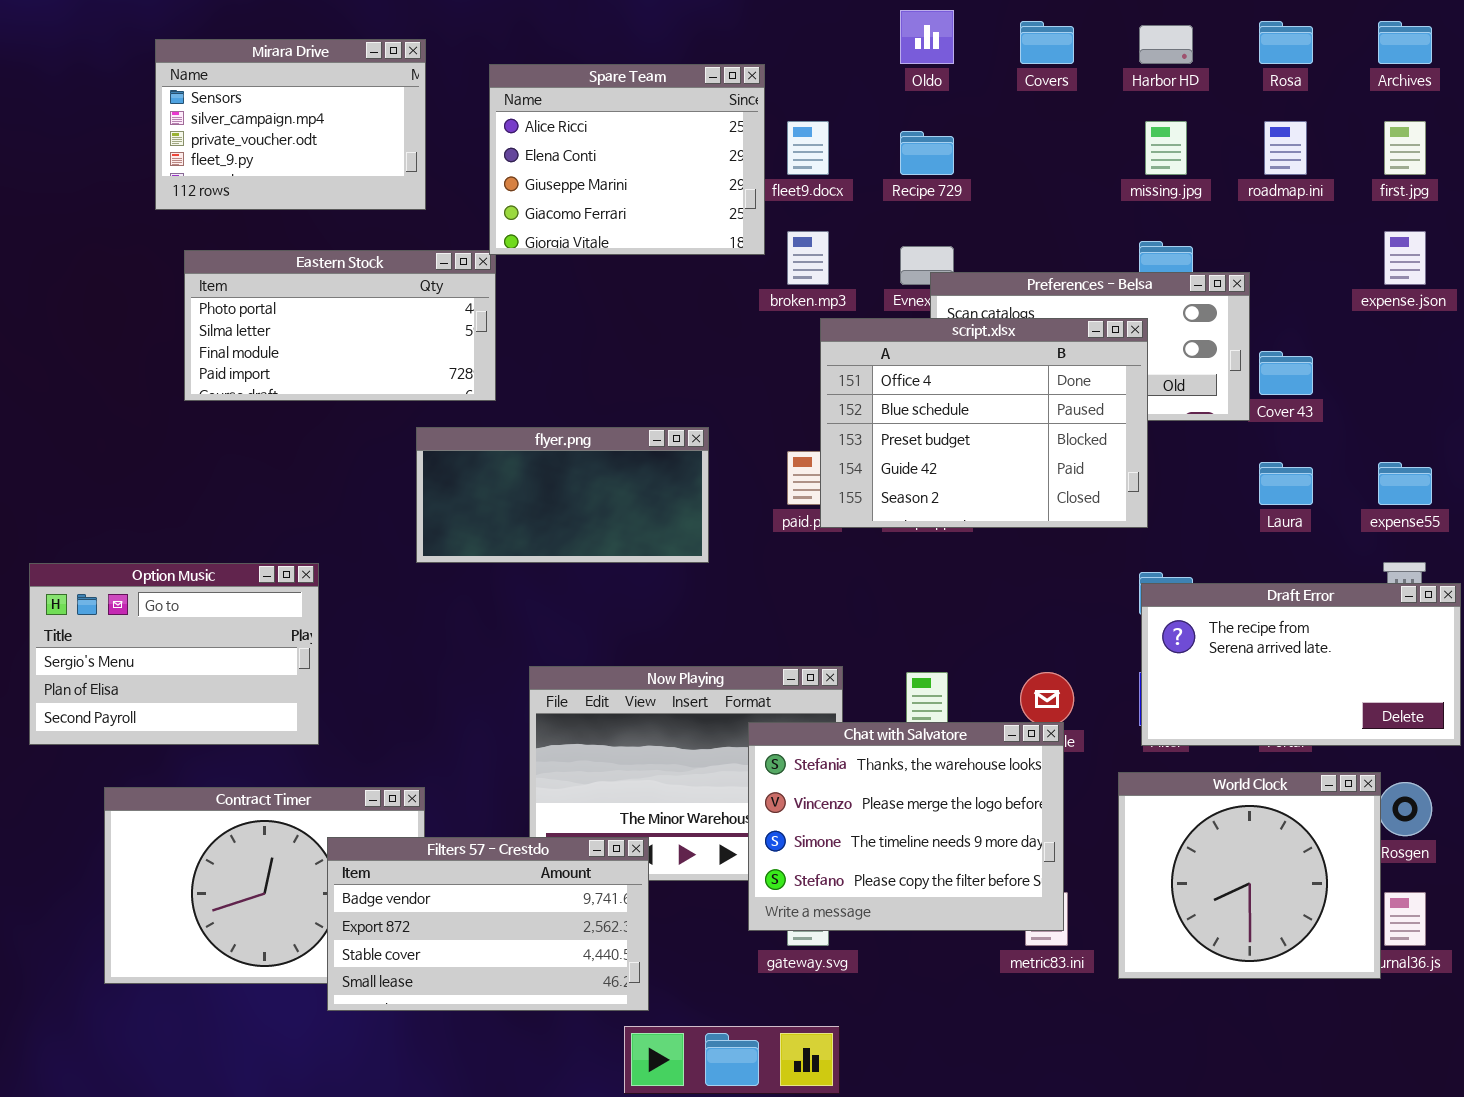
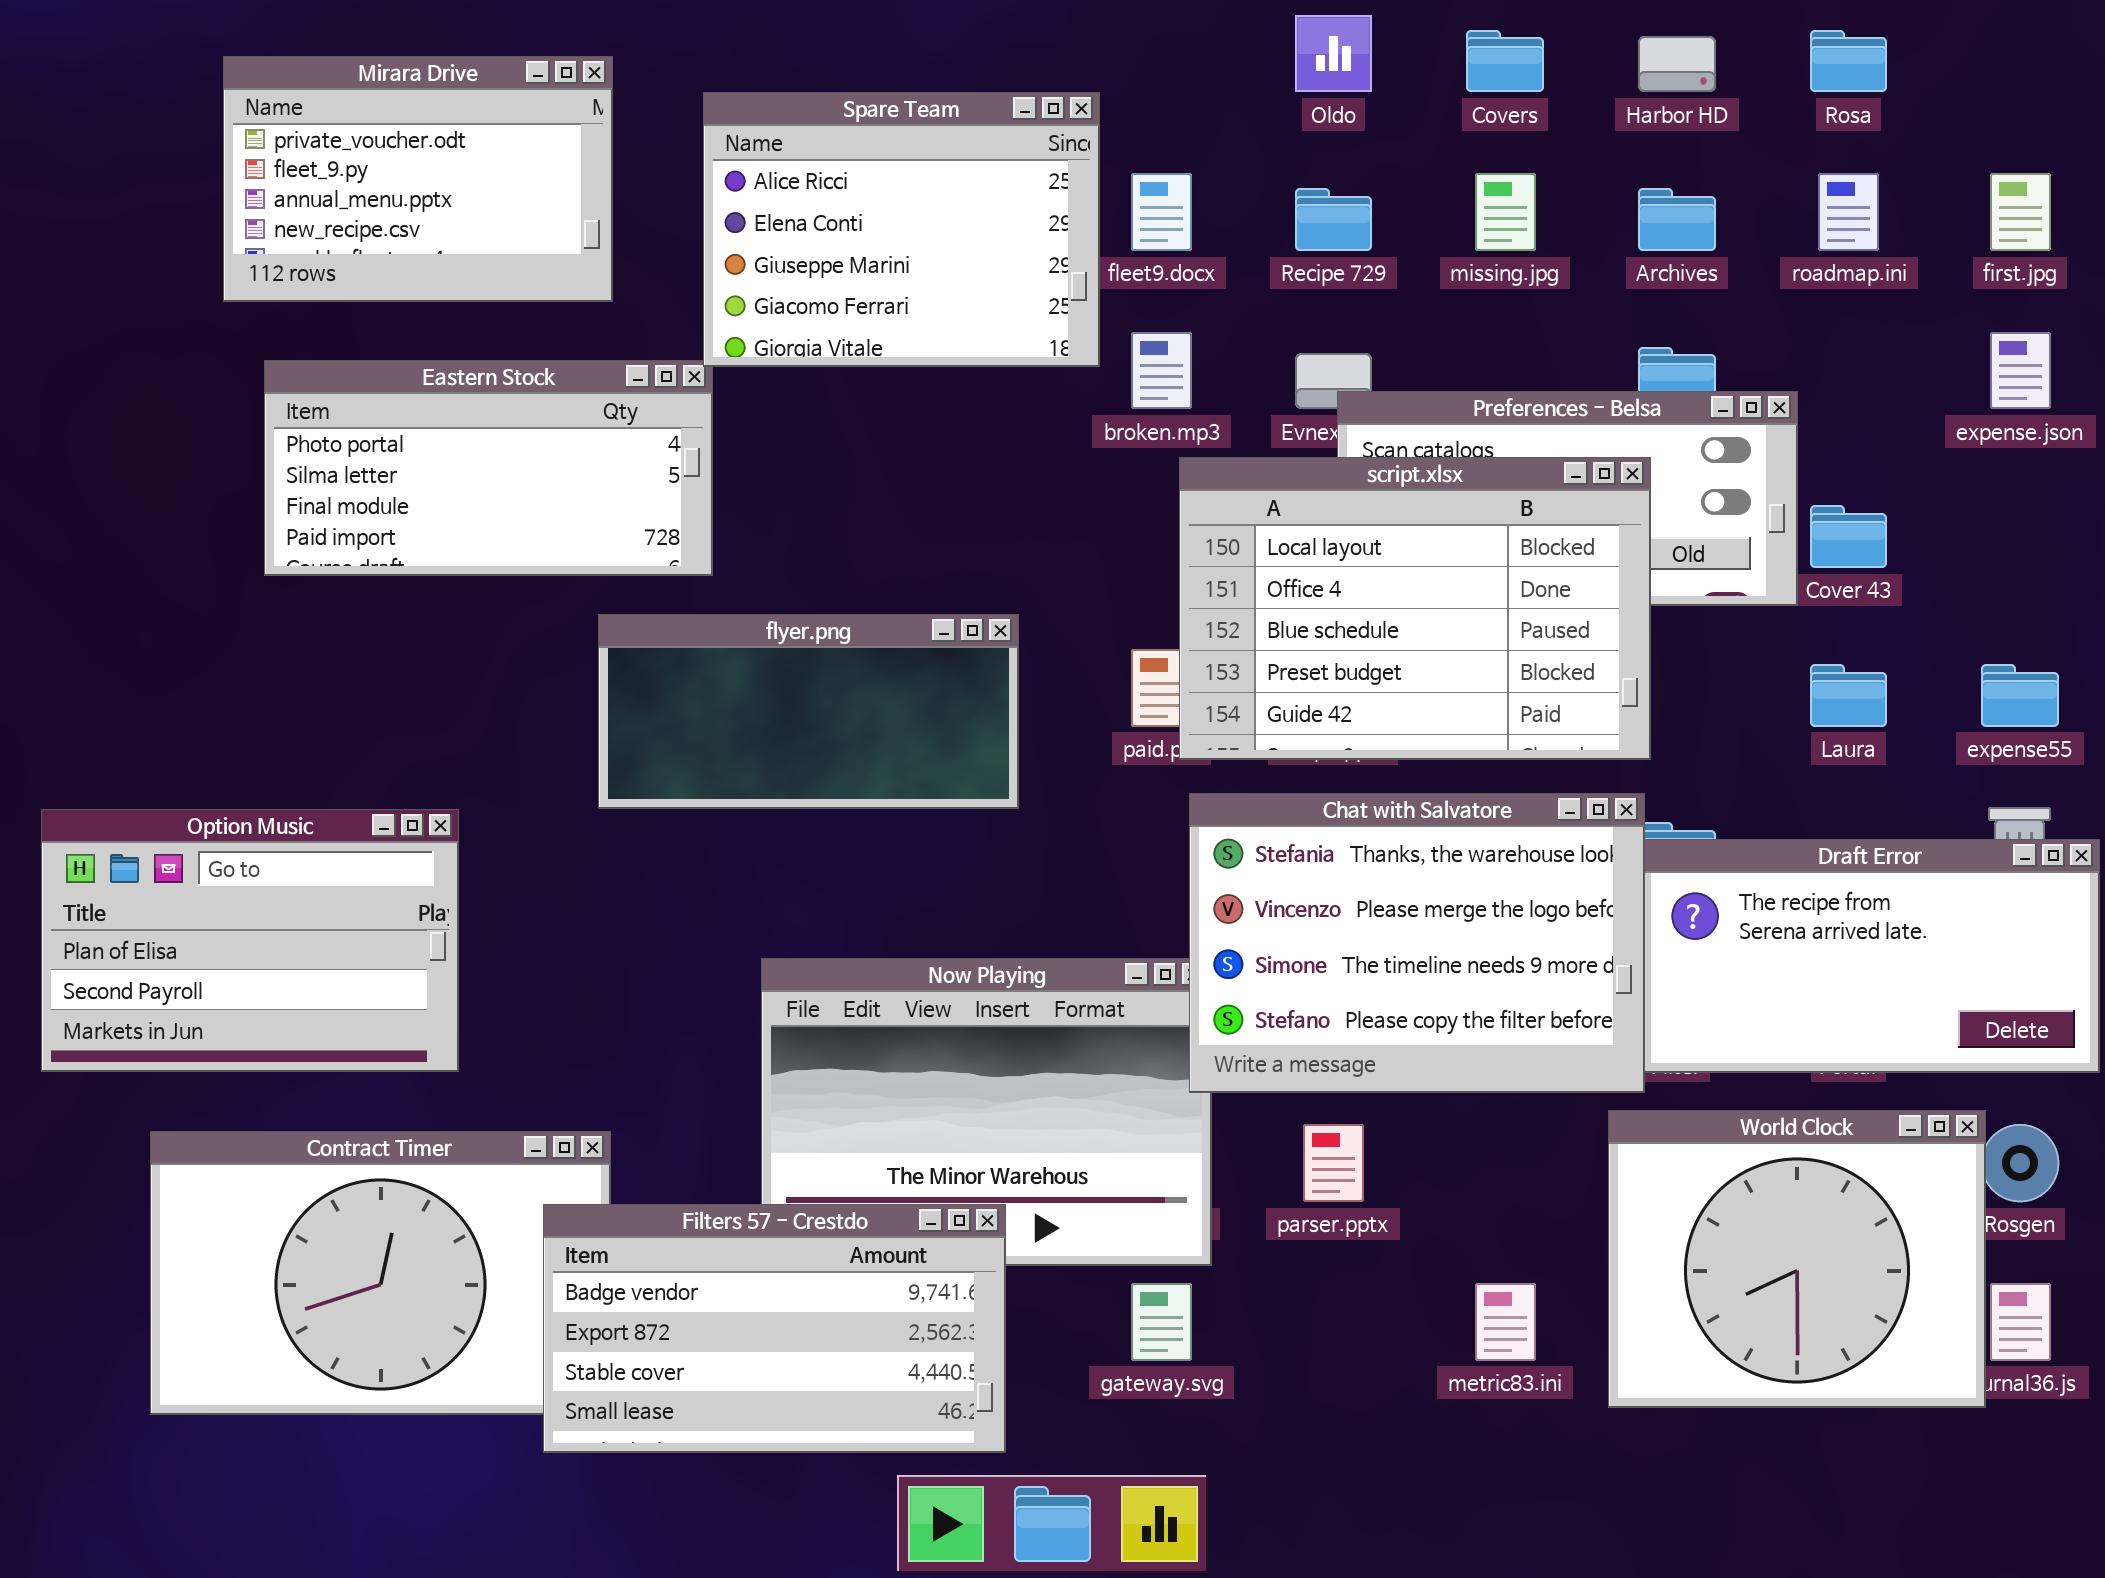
Archives: [1378,21,1432,64] -> [1638,188,1716,251], moved
Mirara Drive: [155,39,426,210] -> [223,56,613,302], scrolled down 2 rows
missing.jpg: [1145,121,1187,175] -> [1475,173,1536,251], moved
script.xlsx: [820,318,1148,528] -> [1179,457,1651,760], scrolled up 1 row
Option Music: [29,563,319,745] -> [41,809,459,1072], scrolled down 1 row
Chat with Salvatore: [748,722,1064,931] -> [1189,793,1645,1093], moved
Filters 57 - Crestdo: [327,837,649,1011] -> [543,1204,1006,1453], moved

